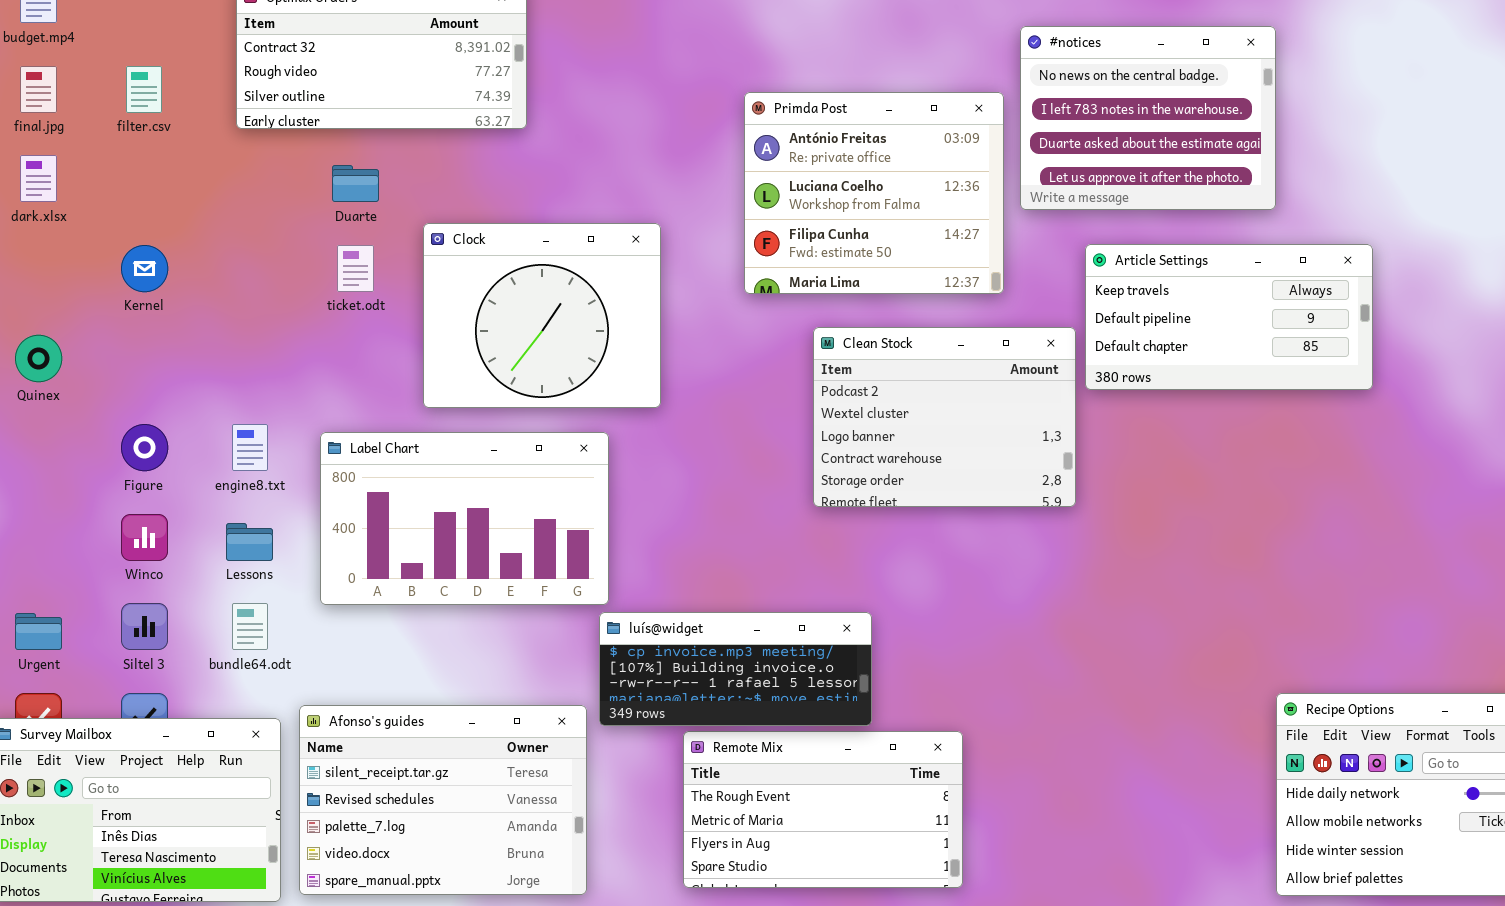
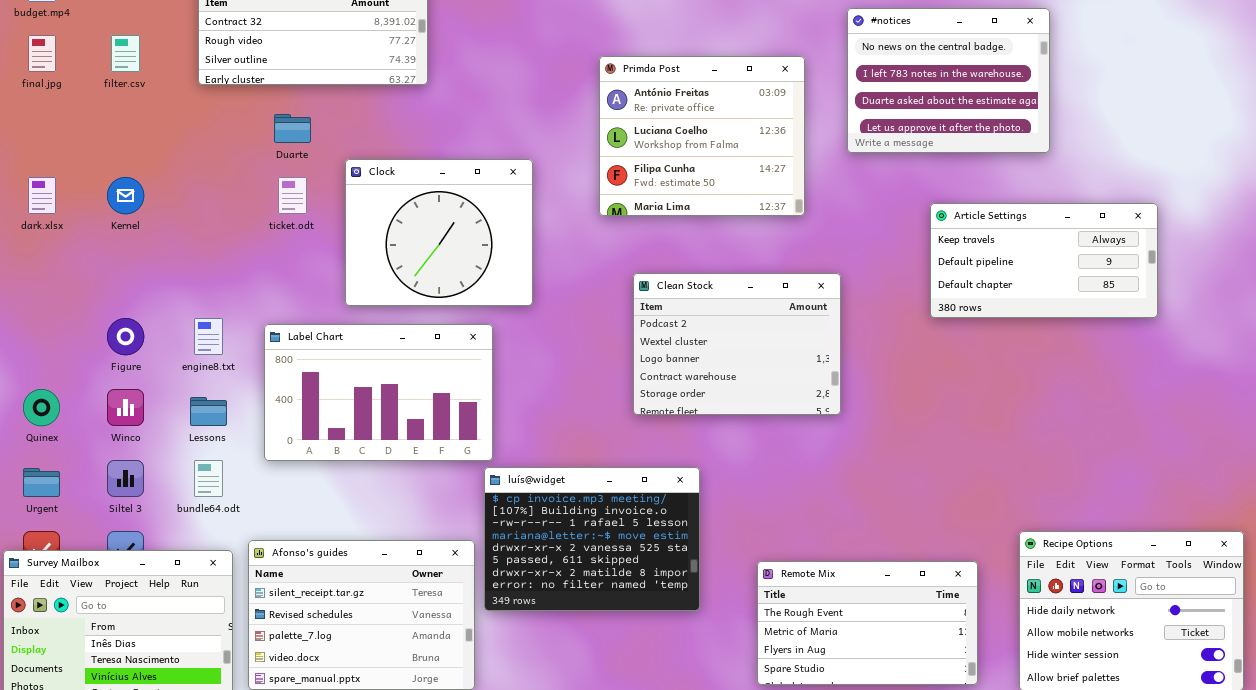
#notices: [1020,26,1276,210] -> [847,8,1050,153], moved
dark.xlsx: [20,155,57,202] -> [28,177,56,214], moved
Article Settings: [1085,244,1373,390] -> [930,203,1158,318], moved
Clean Stock: [813,327,1076,507] -> [633,273,841,415], moved
Quinex: [15,335,62,382] -> [23,389,60,426], moved
luís@widget: [599,612,872,726] -> [484,467,700,611], resized
Remote Mix: [683,731,963,888] -> [757,561,978,685], moved

